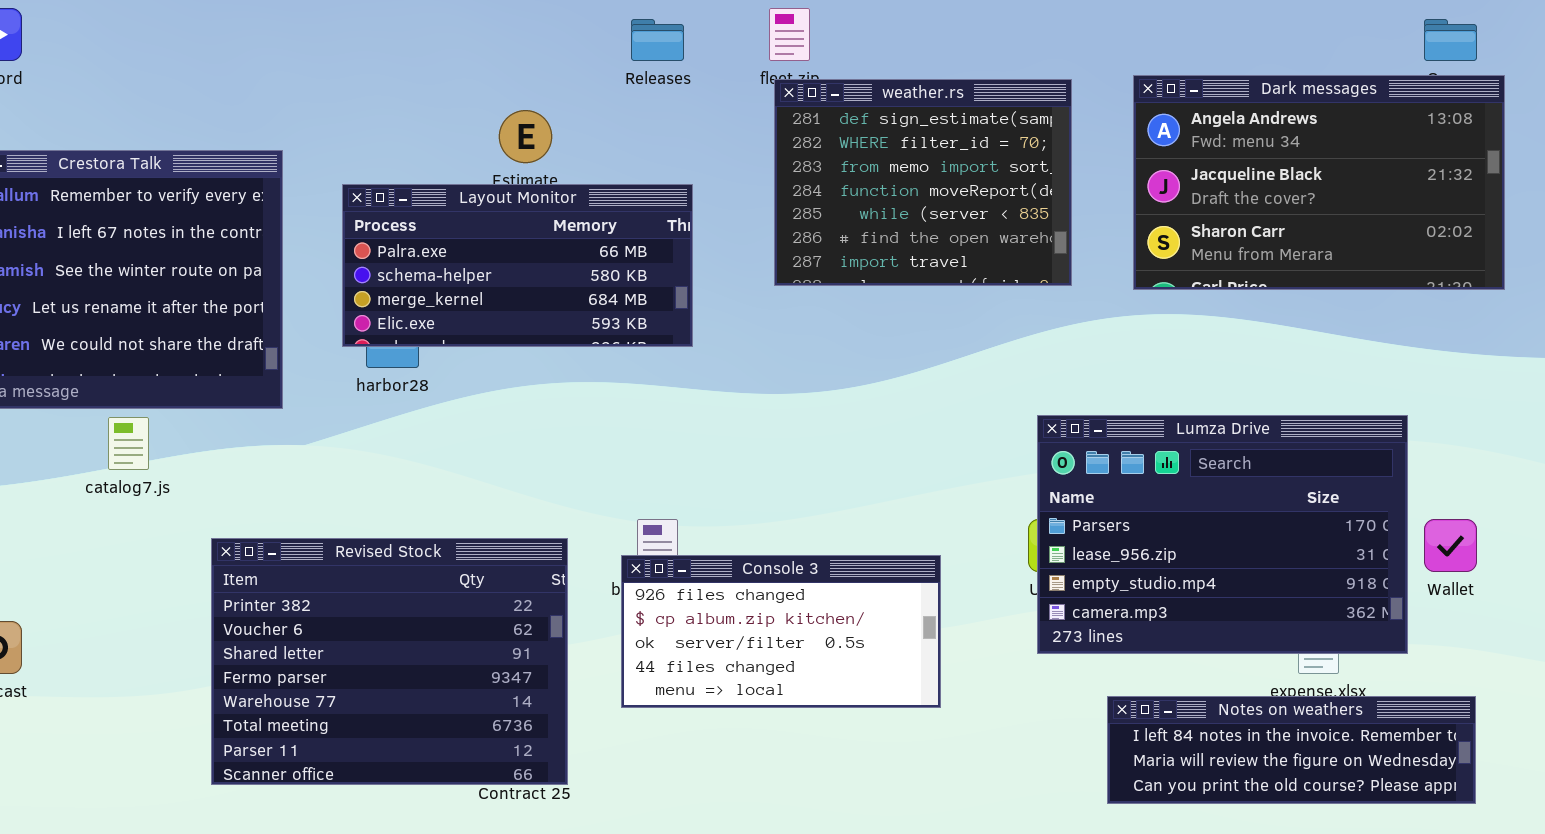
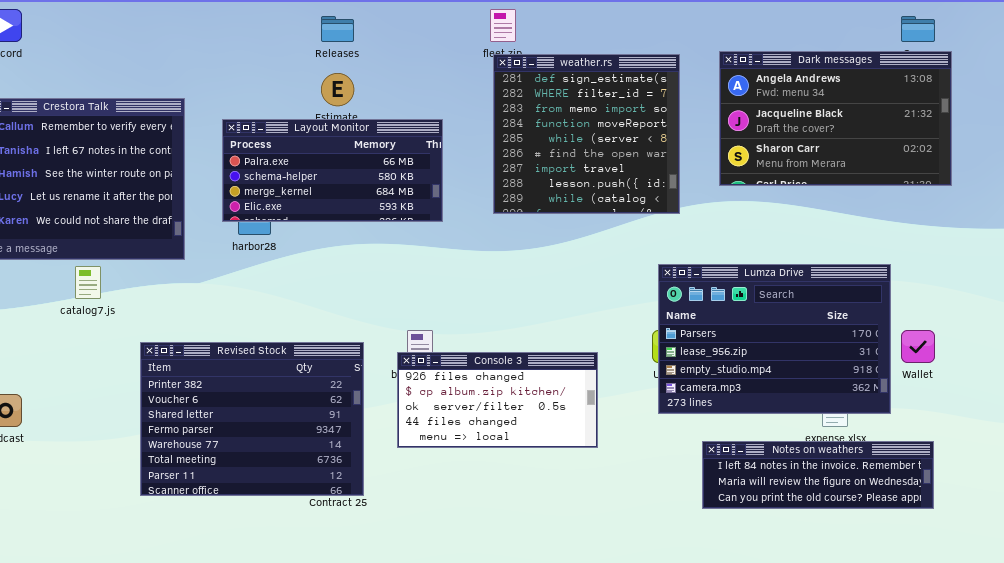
Releases: [631,19,684,61] -> [321,16,354,42], moved
weather.rs: [774,79,1072,286] -> [493,54,680,214], resized

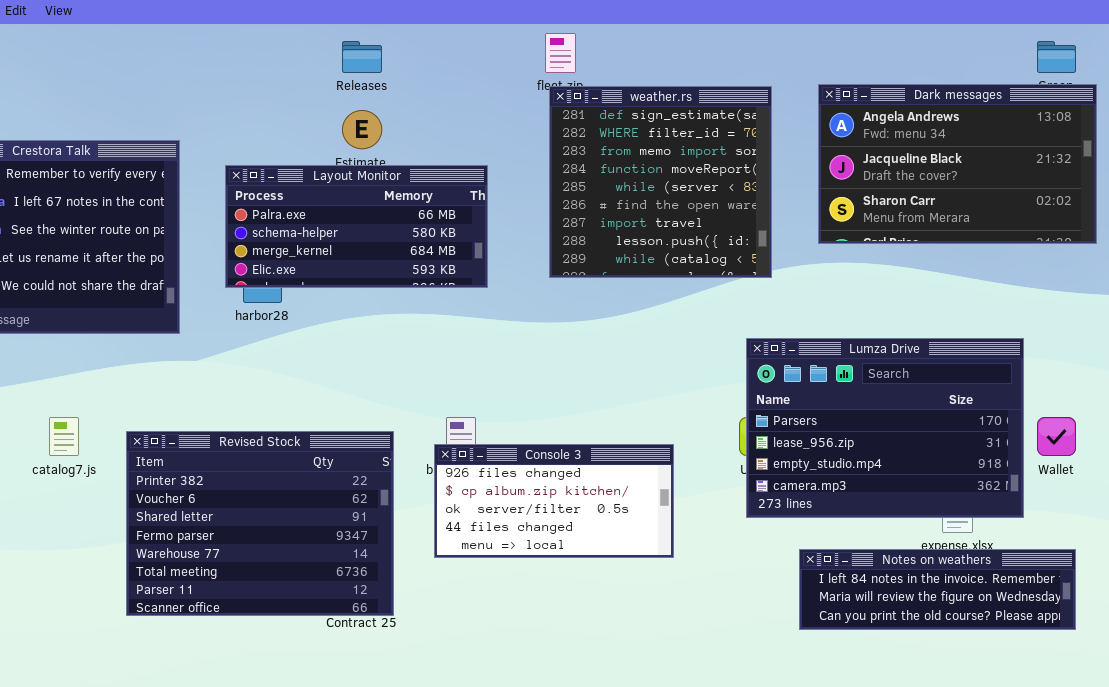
catalog7.js: [75,266,101,299] -> [49,417,79,456], moved

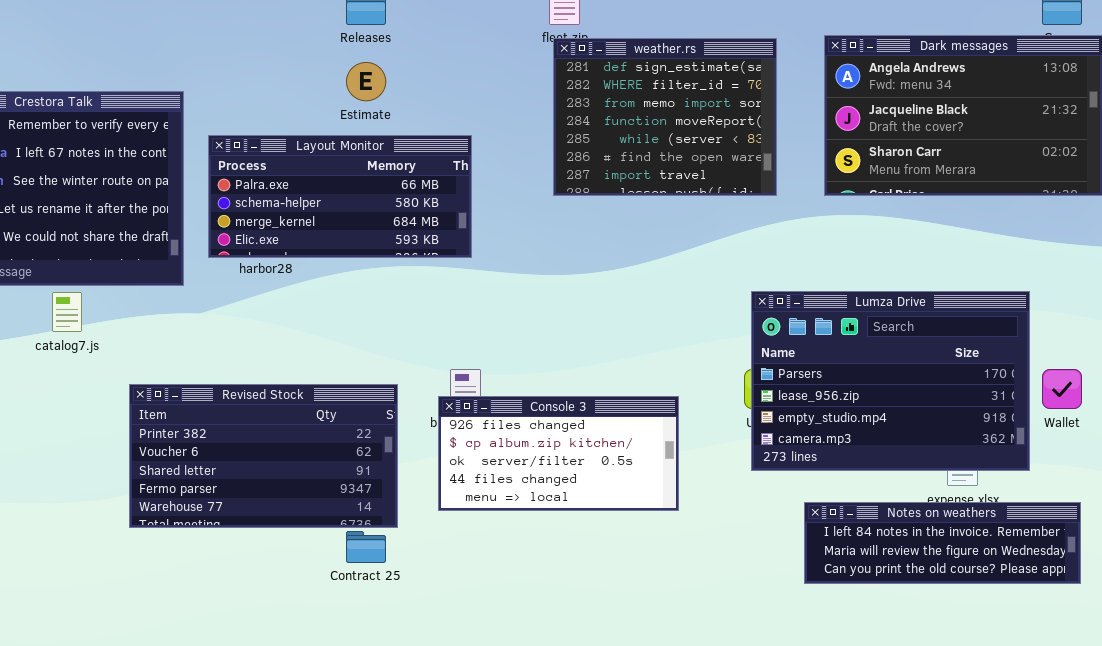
weather.rs: [549,86,772,278] -> [553,38,777,196], resized
Layout Monitor: [225,165,488,288] -> [208,135,472,258], moved
catalog7.js: [49,417,79,456] -> [52,292,82,332], moved
Revised Stock: [126,431,394,616] -> [129,384,398,528], resized

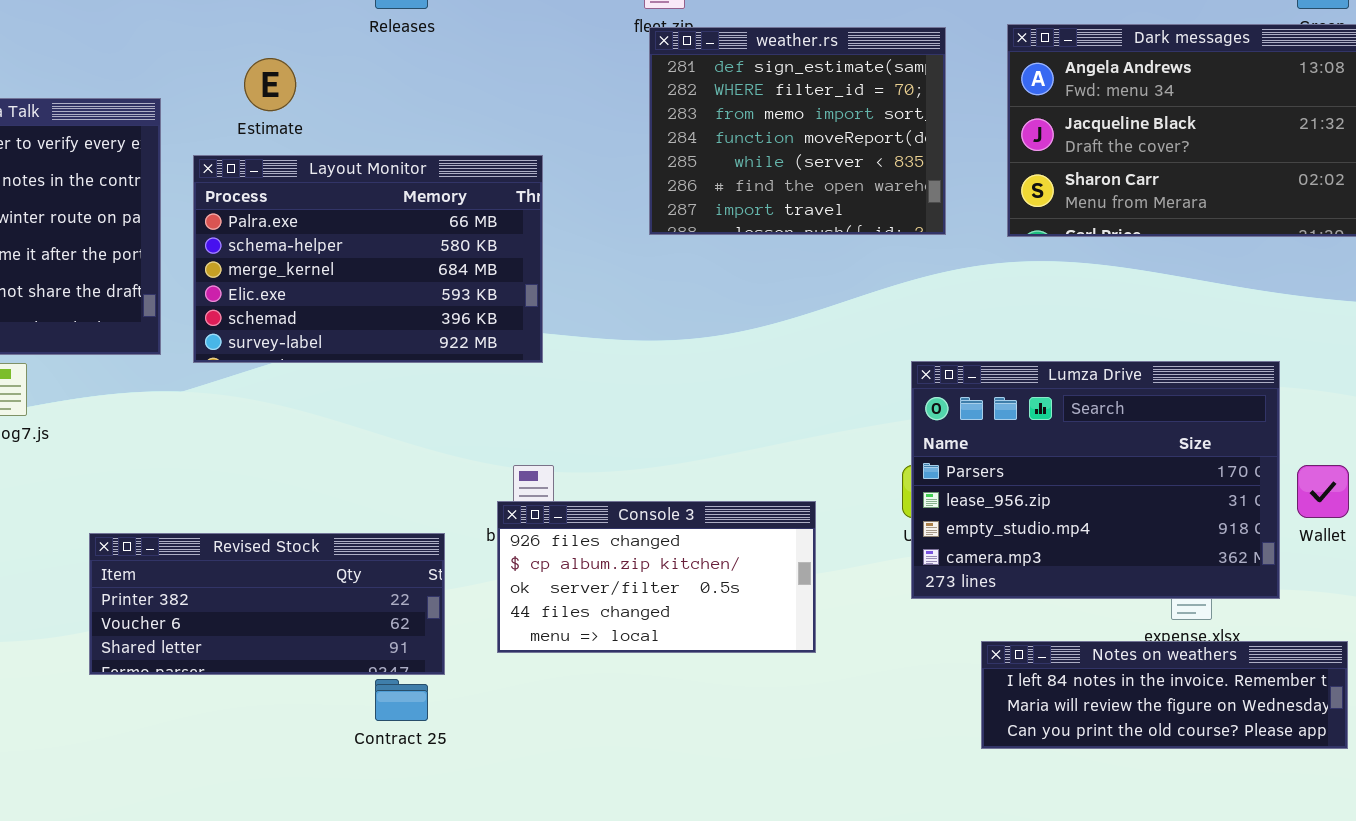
Estimate: [346,62,386,101] -> [244,58,296,111], moved
Layout Monitor: [208,135,472,258] -> [193,155,543,363], resized
Revised Stock: [129,384,398,528] -> [89,533,445,675], resized

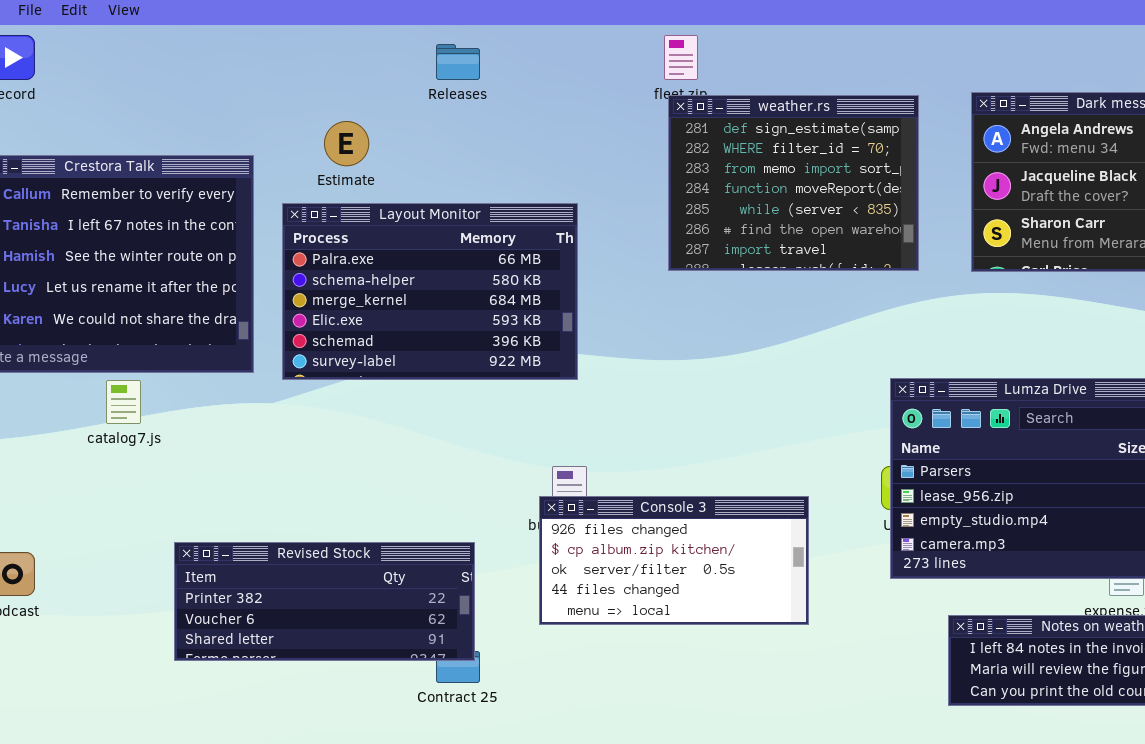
Revised Stock: [89,533,445,675] -> [174,542,475,661], moved

